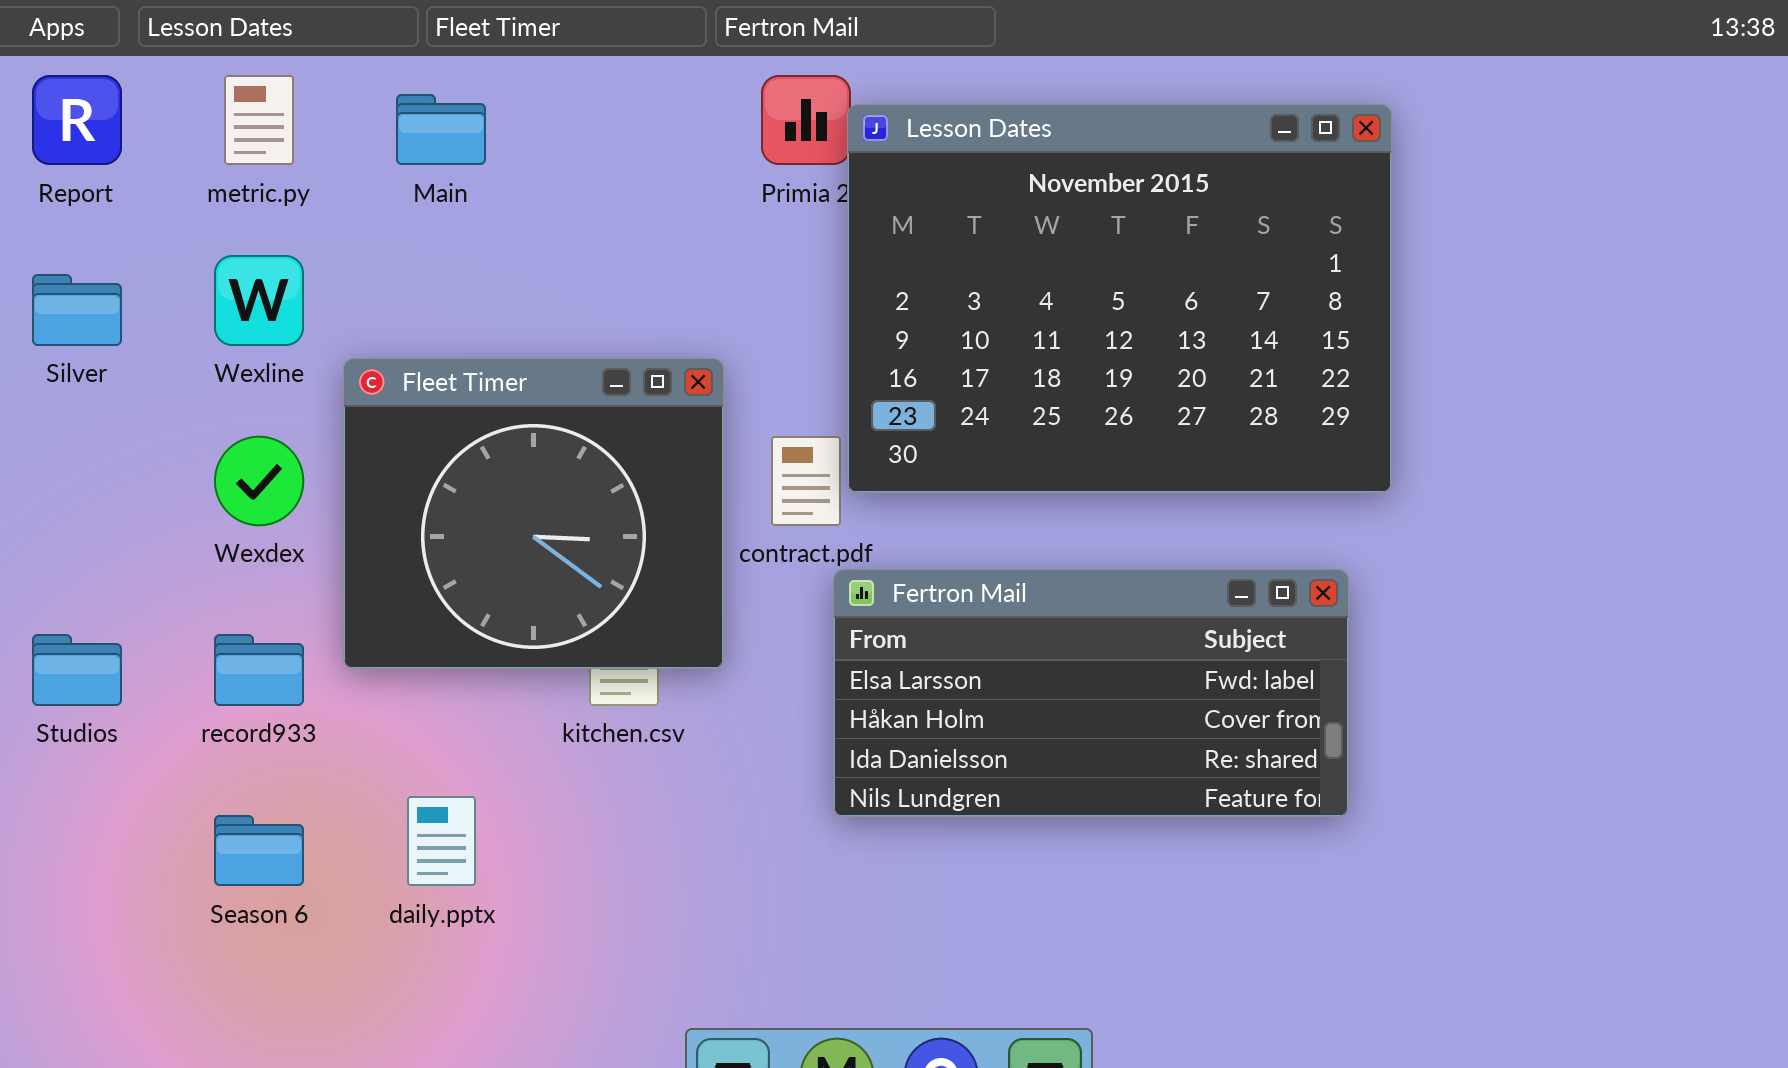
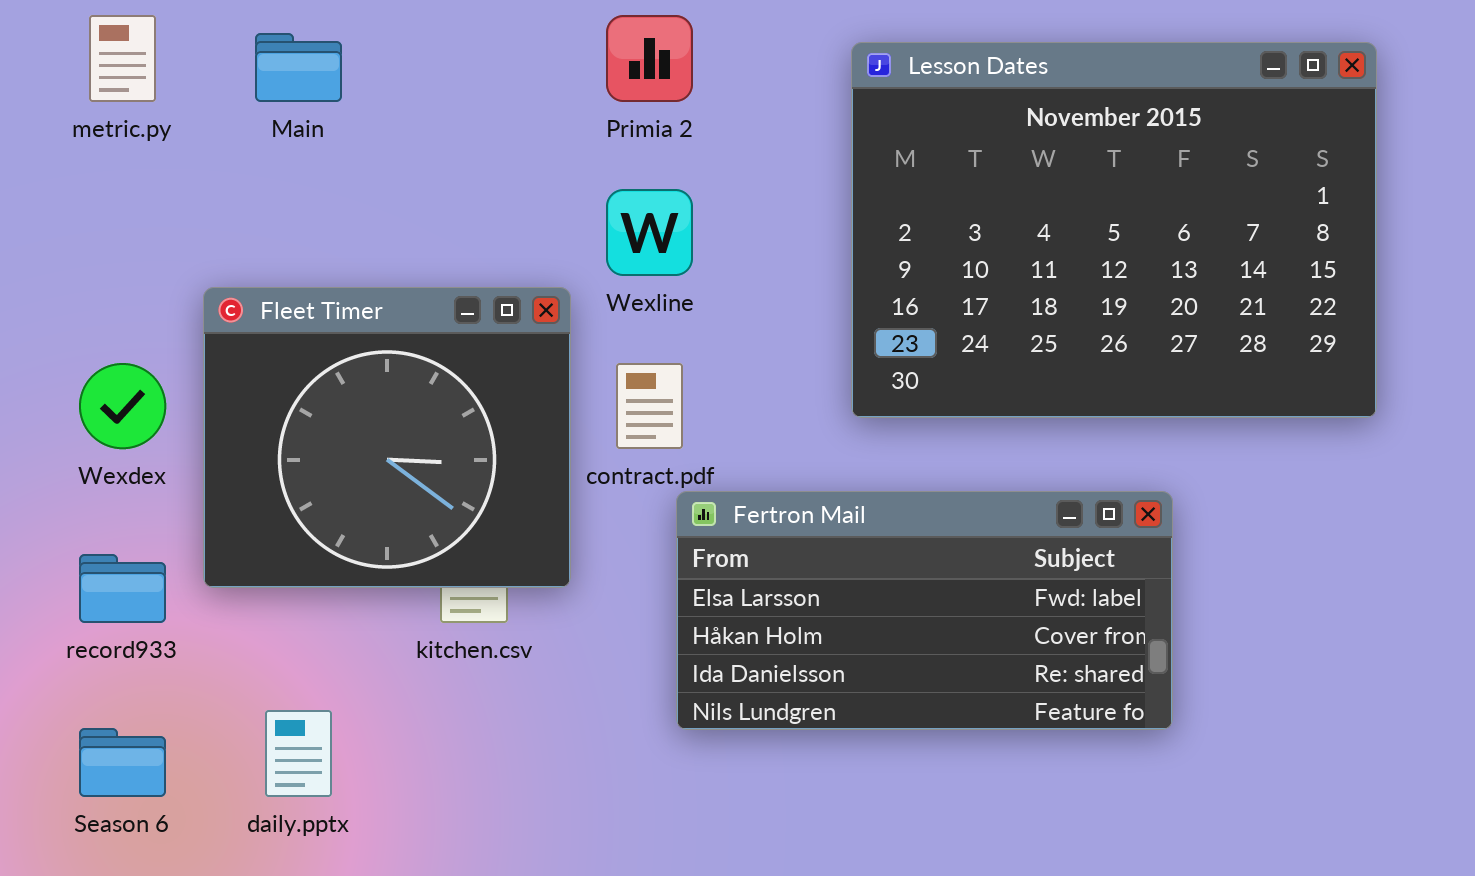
Lesson Dates: [847,104,1392,493] -> [851,42,1377,418], moved
Wexline: [214,255,304,346] -> [606,189,693,276], moved

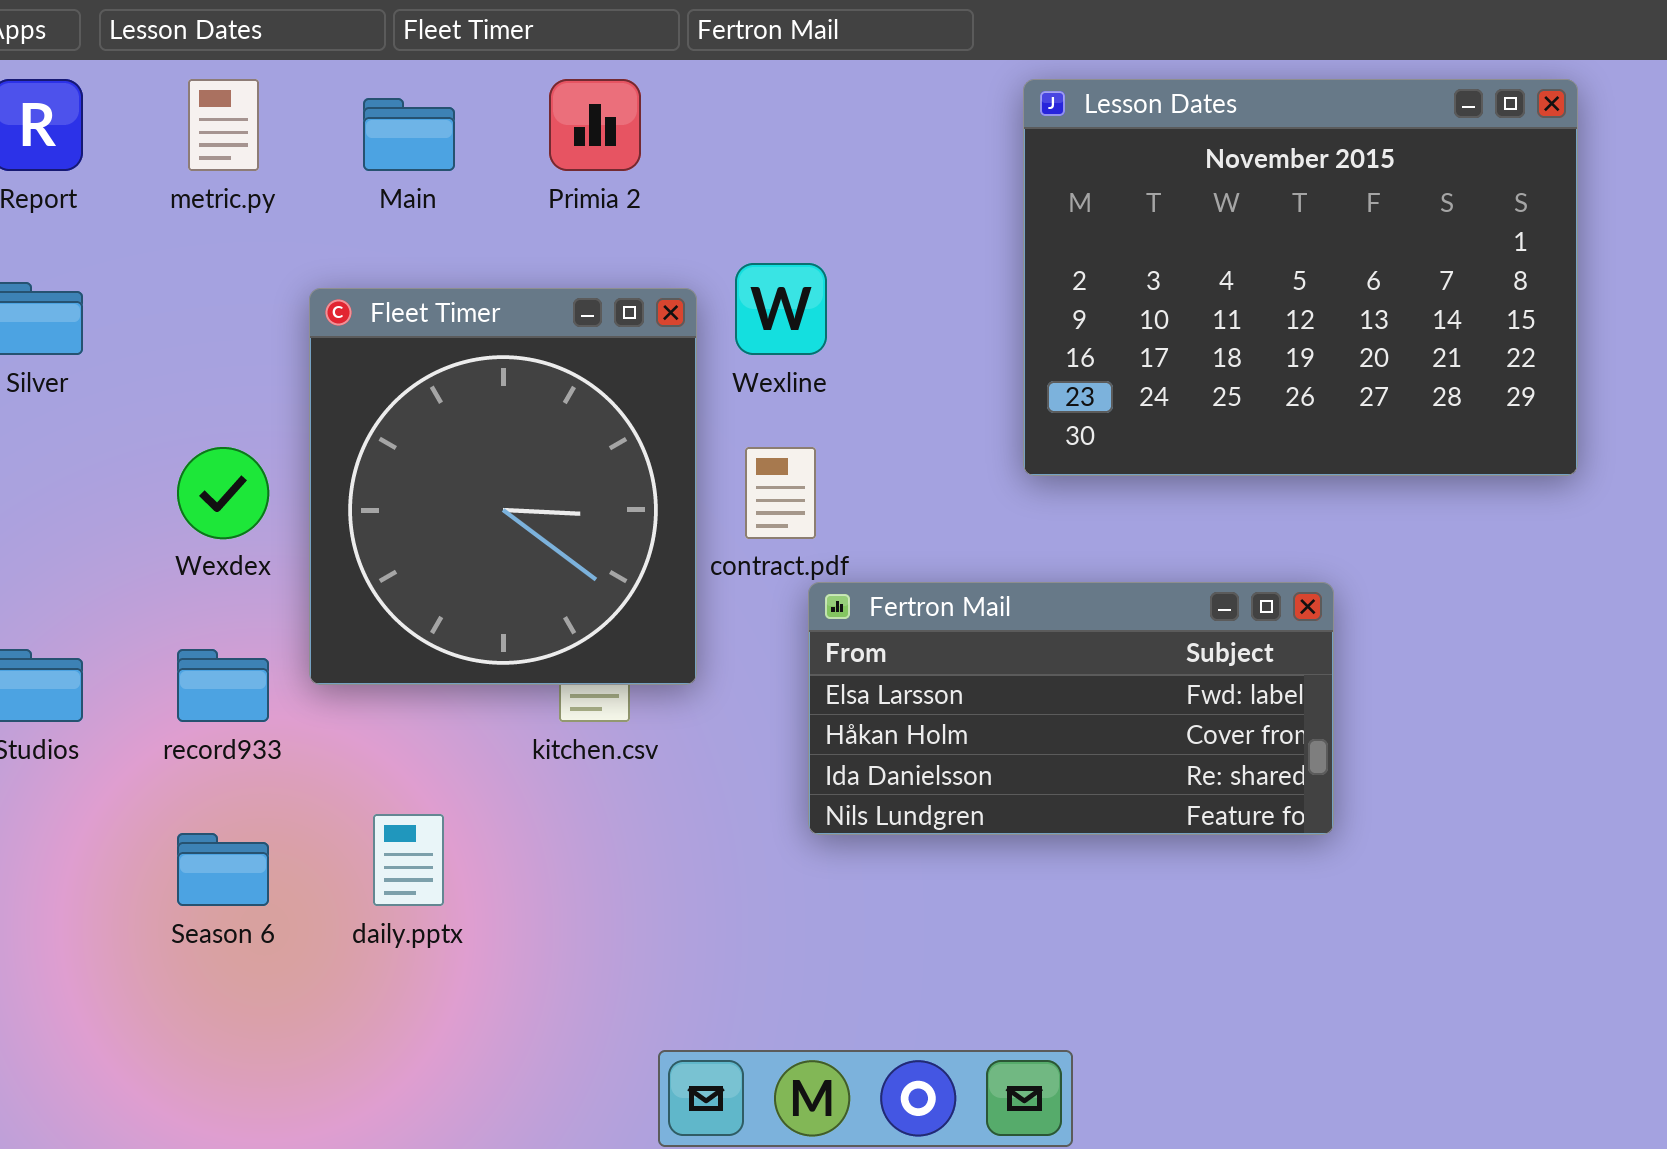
Primia 2: [606,15,693,102] -> [549,79,641,171], moved
Lesson Dates: [851,42,1377,418] -> [1023,79,1578,476], moved
Fleet Timer: [203,287,571,588] -> [309,288,697,685], resized

